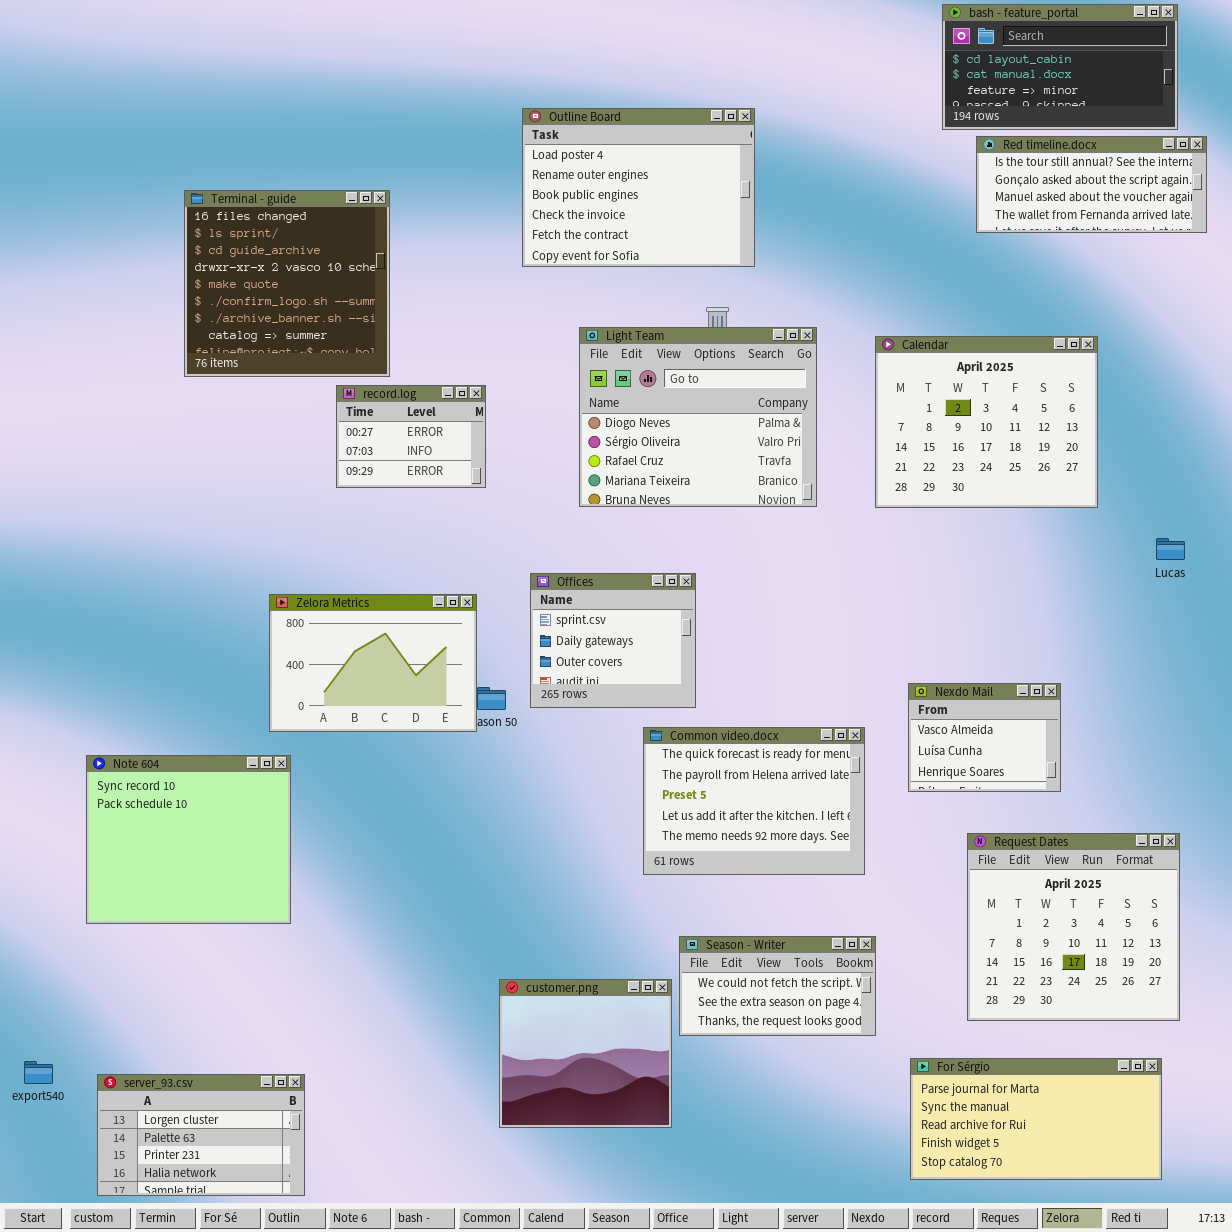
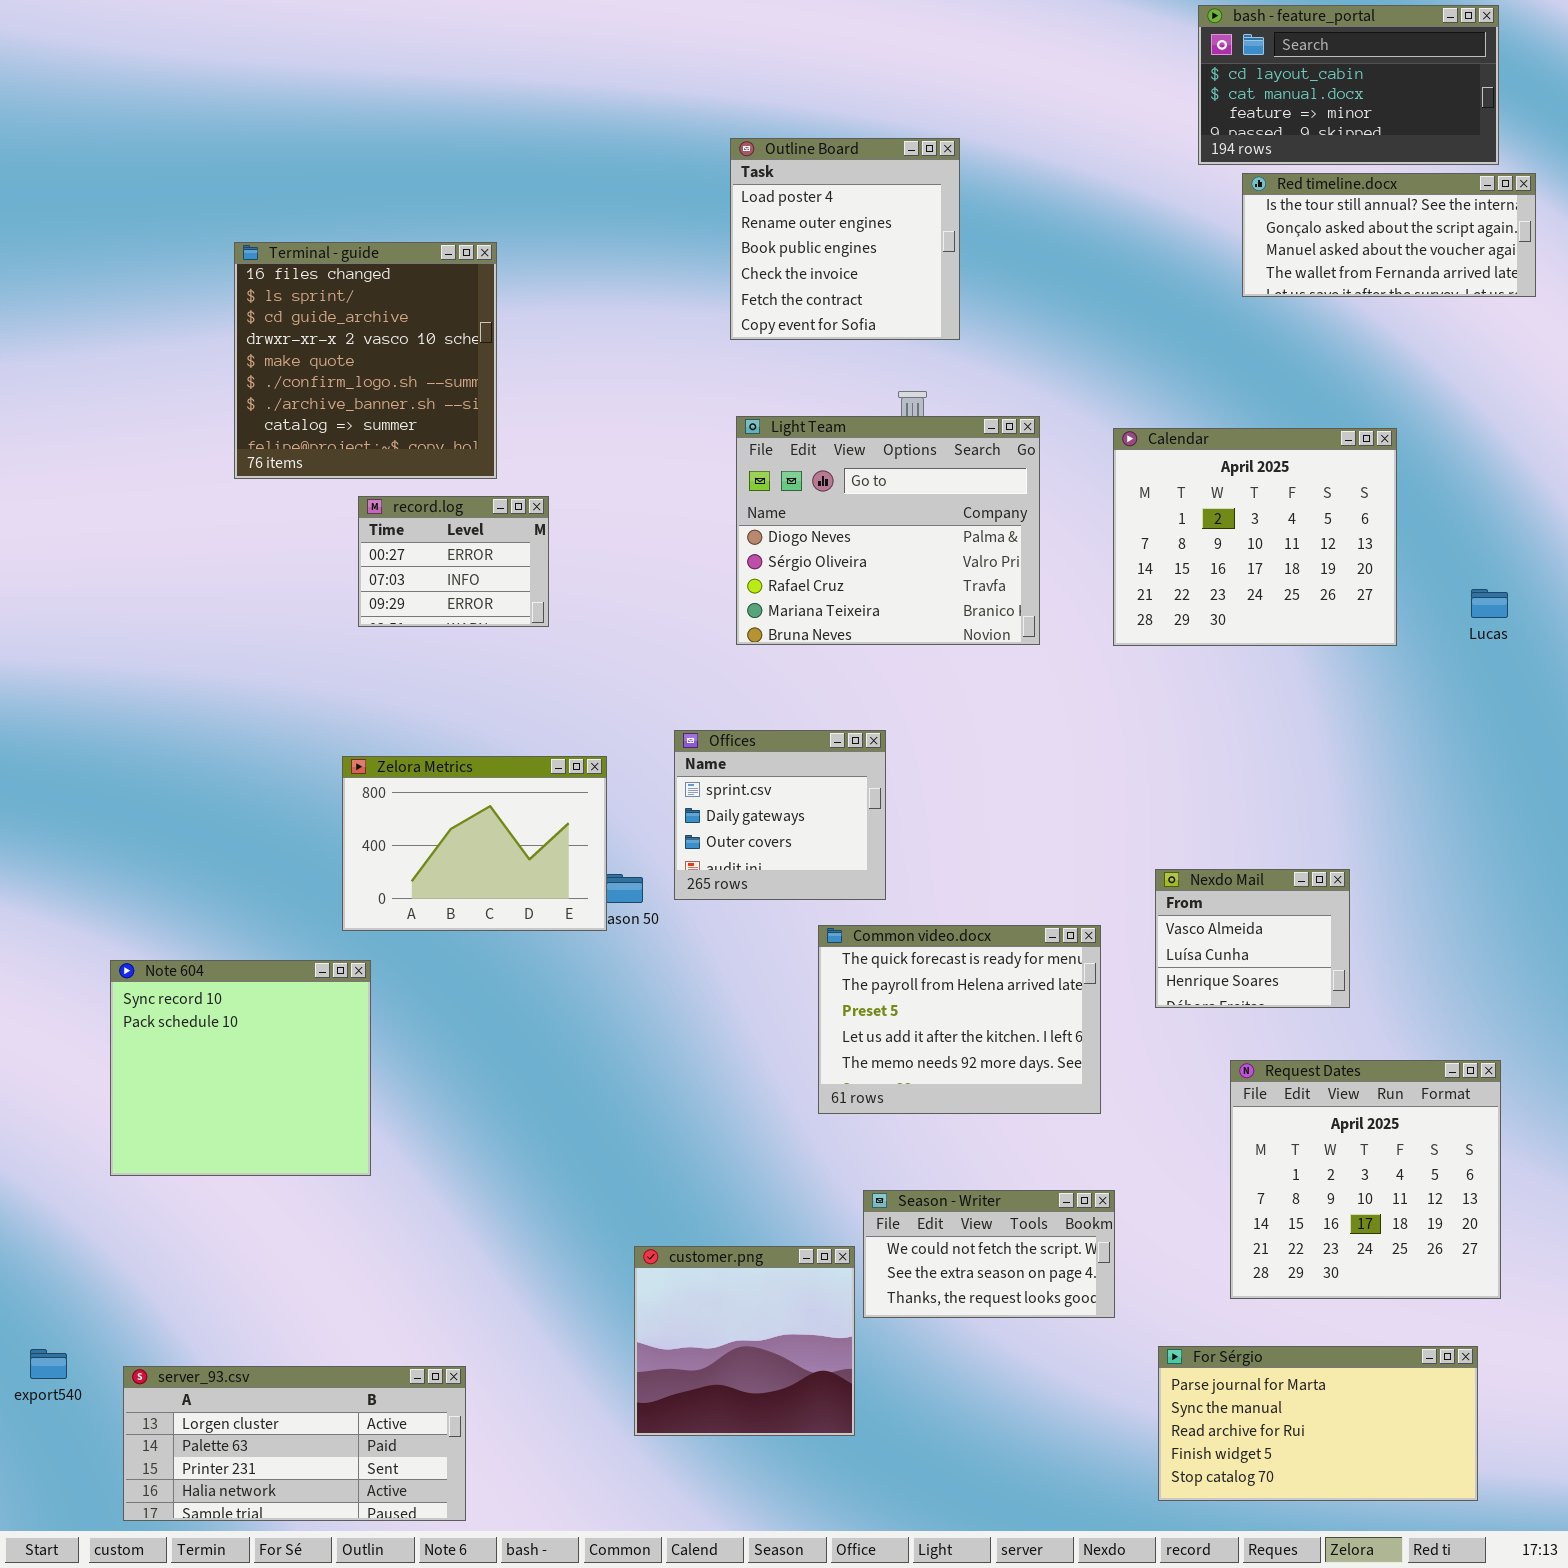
Outline Board: [522,108,755,267] -> [730,138,960,340], resized
record.log: [336,385,486,488] -> [358,496,549,627], moved
Lucas: [1156,538,1185,560] -> [1471,589,1508,618], moved
server_93.csv: [97,1074,305,1196] -> [123,1366,466,1521], resized

